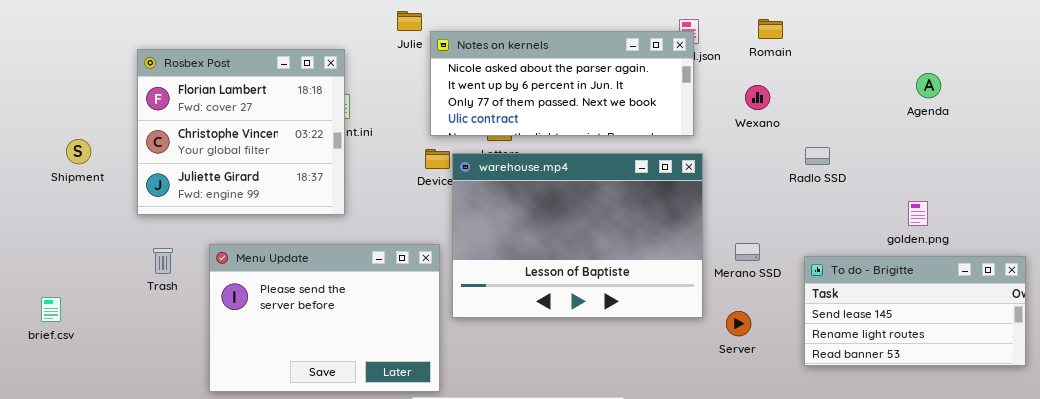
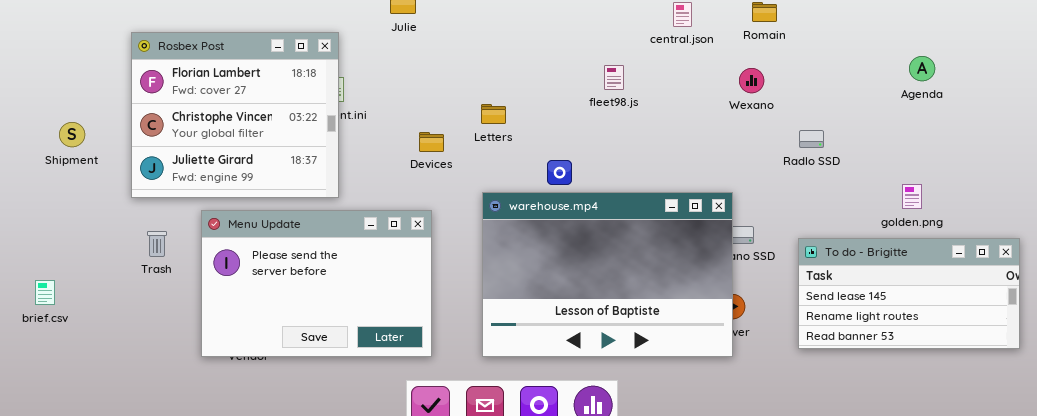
Notes on kernels: [430,31,694,136] -> none, closed
warehouse.mp4: [452,153,703,318] -> [482,192,733,357], moved
Menu Update: [209,244,440,392] -> [201,210,432,357], moved

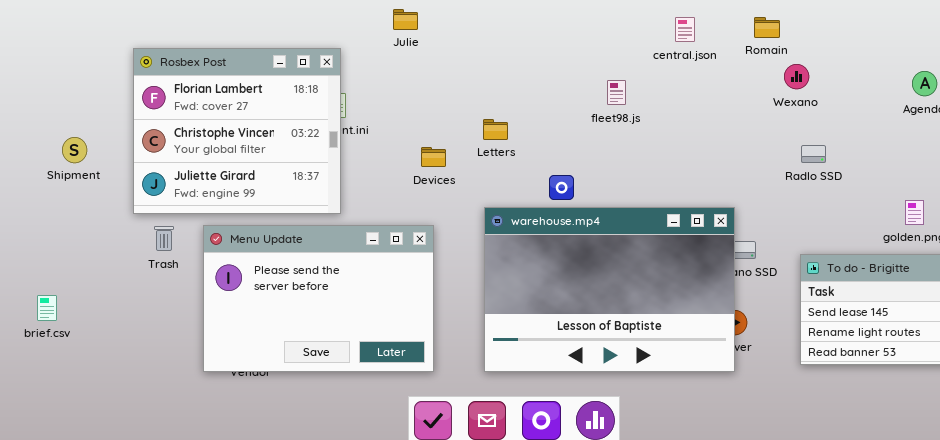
Wexano: [739,68,764,93] -> [784,64,809,89], moved
Trash: [147,231,167,257] -> [154,226,174,251], moved

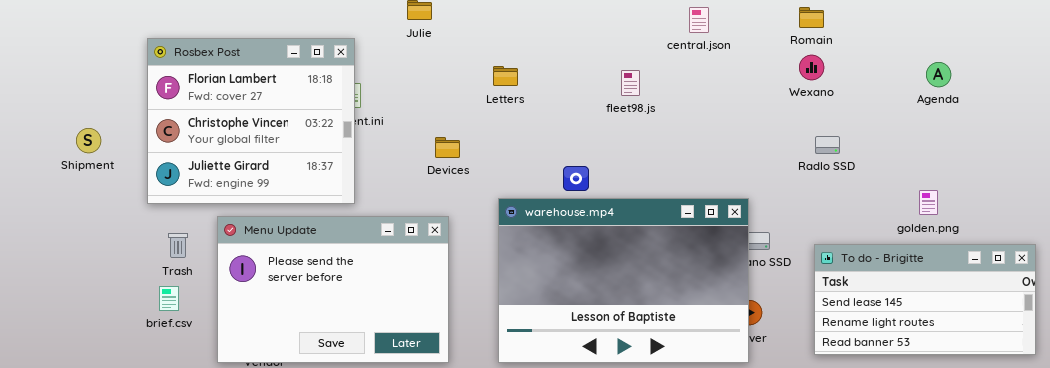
Romain: [754,17,780,38] -> [799,7,824,28], moved
Letters: [483,119,508,140] -> [493,66,518,86], moved
Trash: [154,226,174,251] -> [168,233,188,258], moved
brief.csv: [37,295,57,321] -> [159,286,179,311], moved

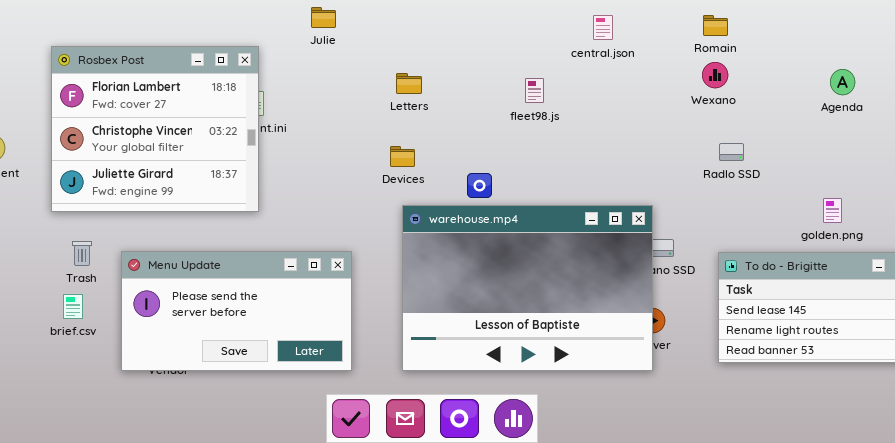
Devices: [435,137,460,158] -> [390,146,415,167], moved
Menu Update: [217,216,449,363] -> [121,251,352,371], resized

